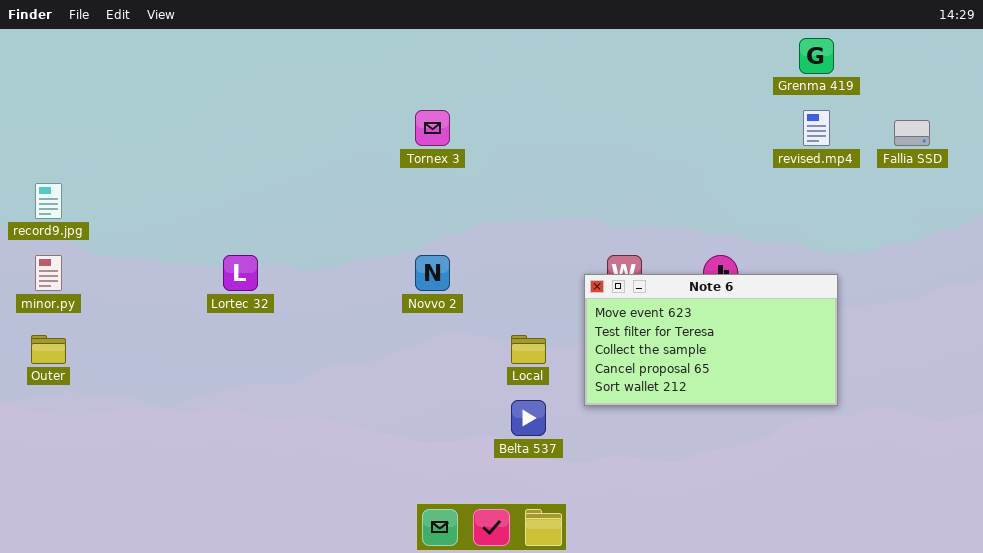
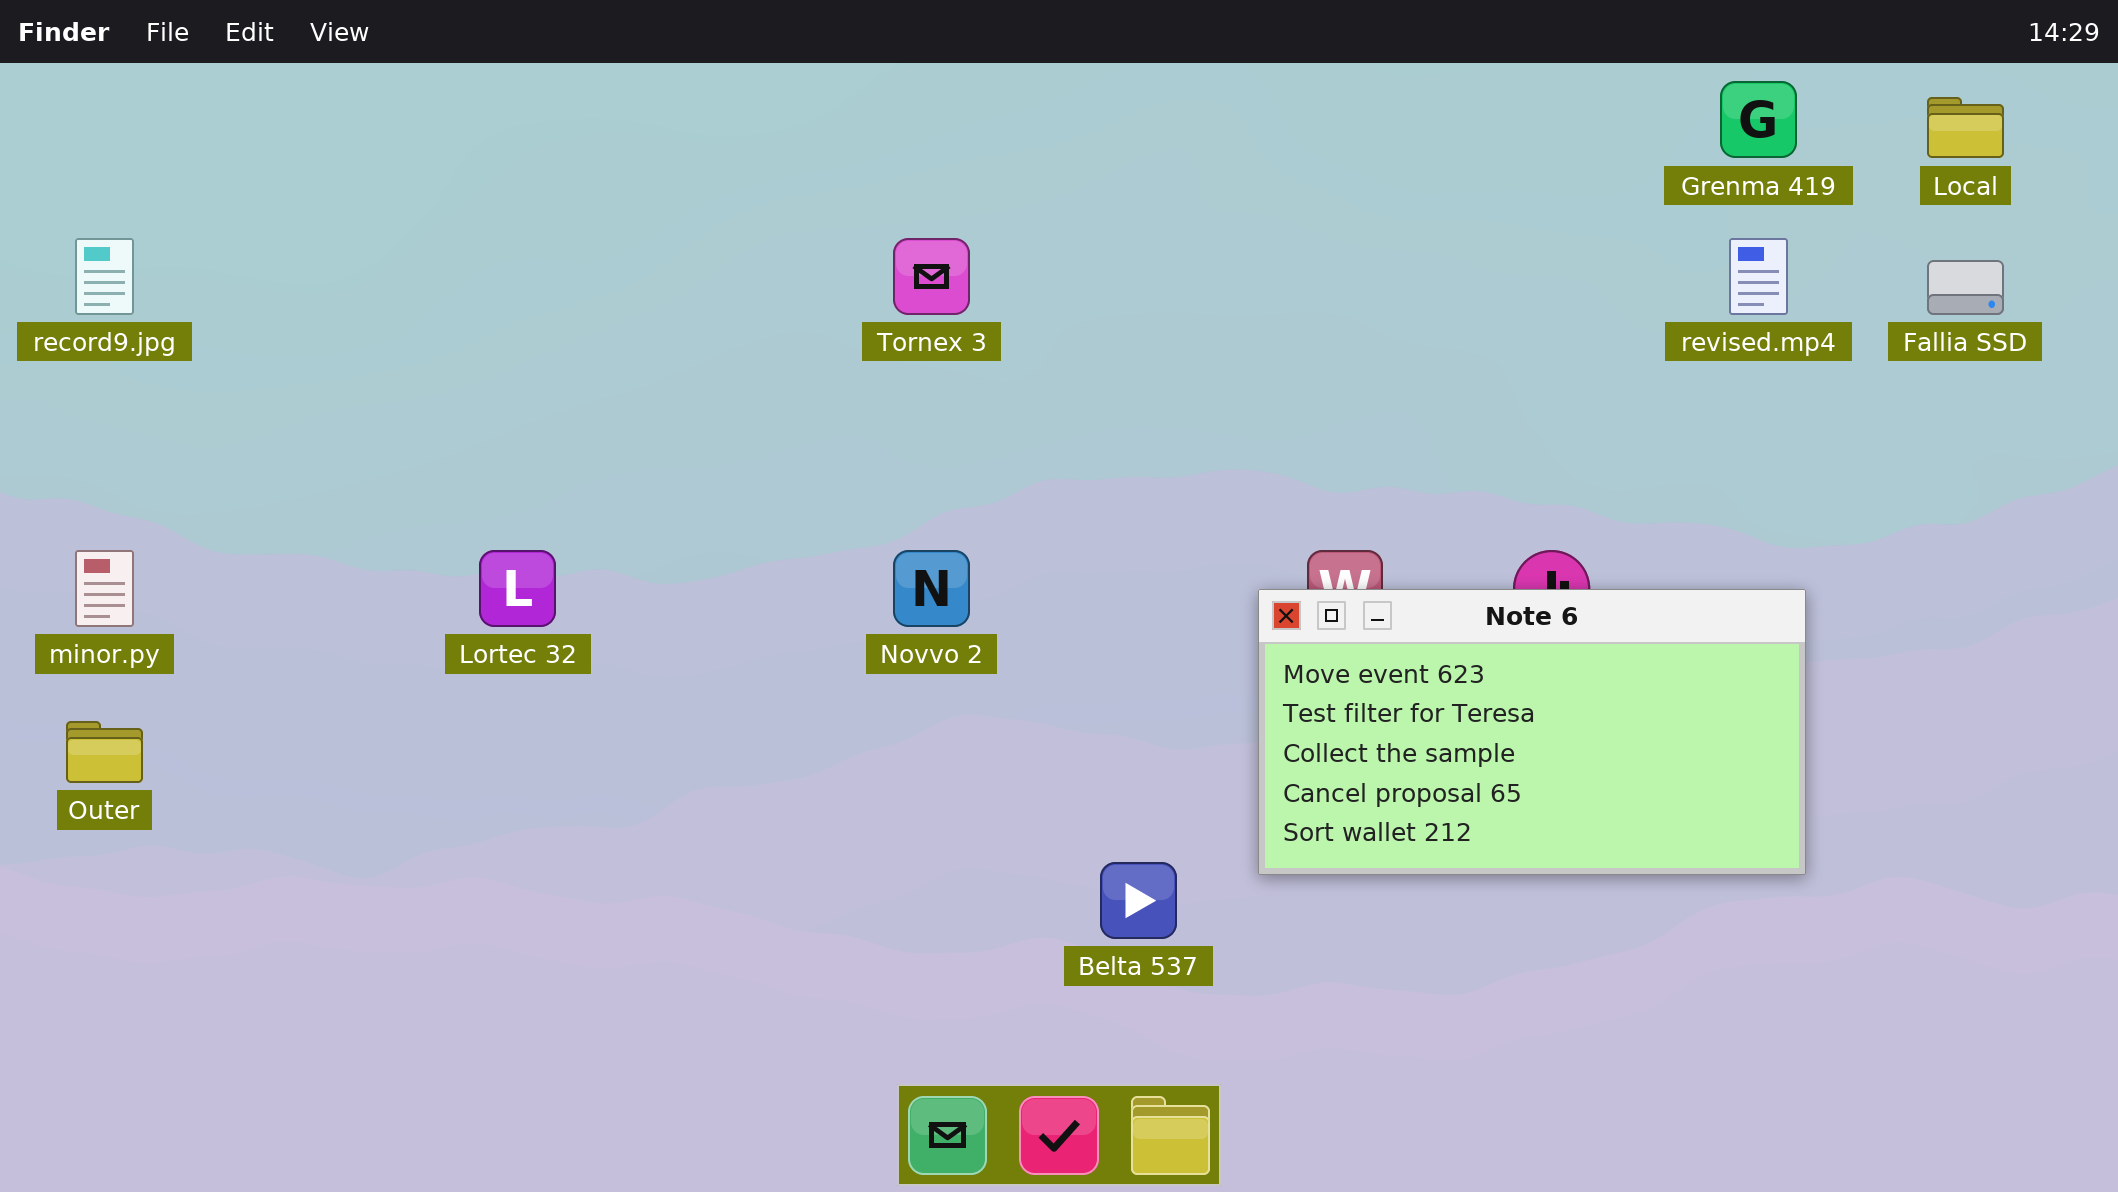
record9.jpg: [35,183,62,219] -> [75,238,134,315], moved
Local: [511,335,546,364] -> [1927,97,2004,158], moved

